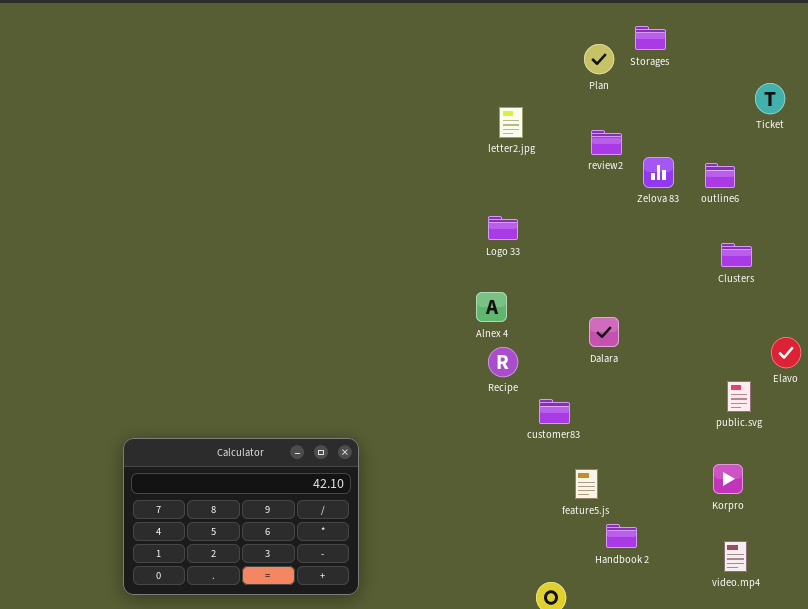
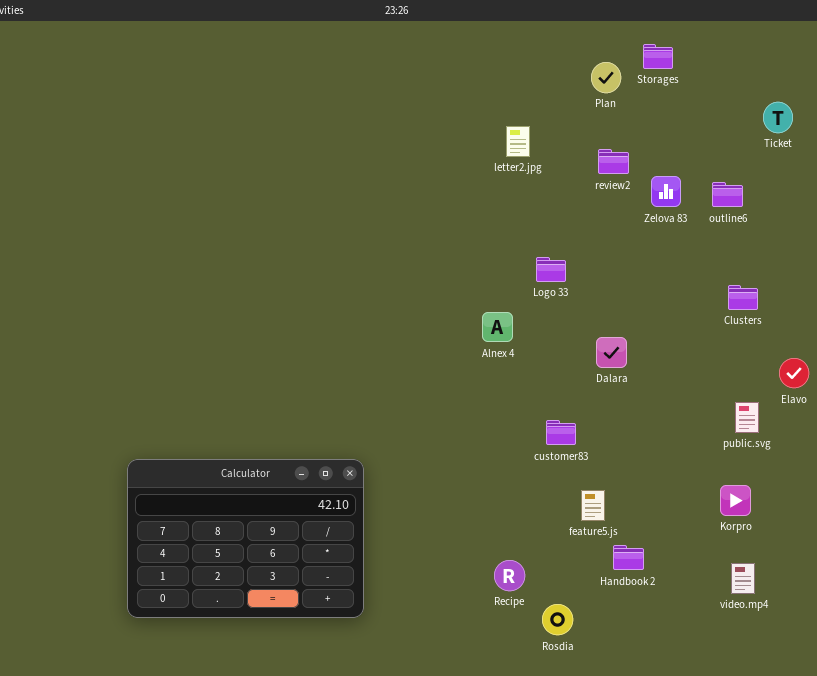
Logo 33: [488,216,518,240] -> [536,257,566,282], moved
Clusters: [721,243,752,267] -> [728,285,758,310], moved
Recipe: [488,347,518,377] -> [494,560,525,591], moved

